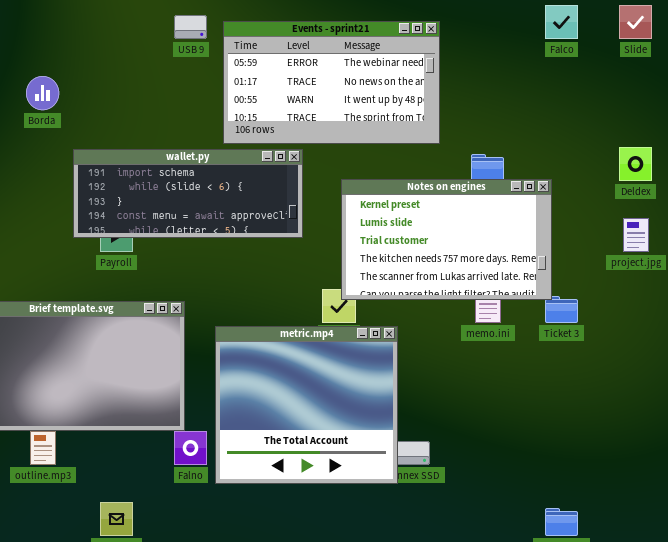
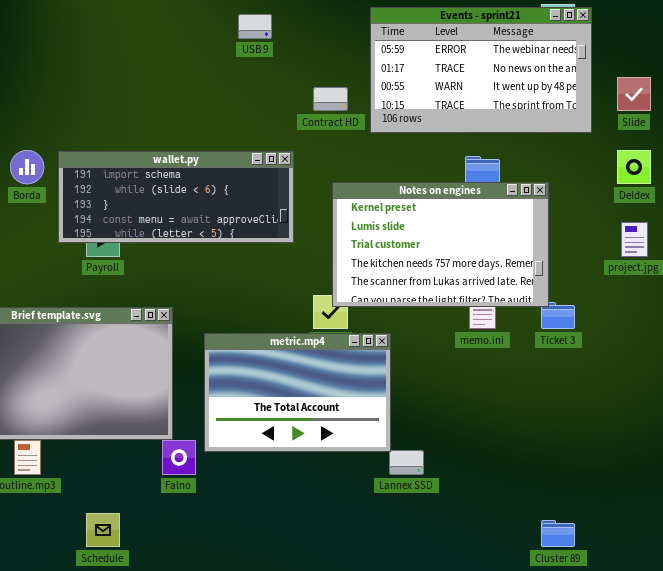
Slide: [619,5,652,39] -> [617,77,651,111], moved
USB 9: [174,15,207,39] -> [238,14,272,39], moved
Events - sprint21: [223,21,440,144] -> [370,7,592,133], moved
Borda: [26,76,59,110] -> [10,150,44,184], moved
metric.mp4: [215,326,398,484] -> [204,333,391,452], resized

